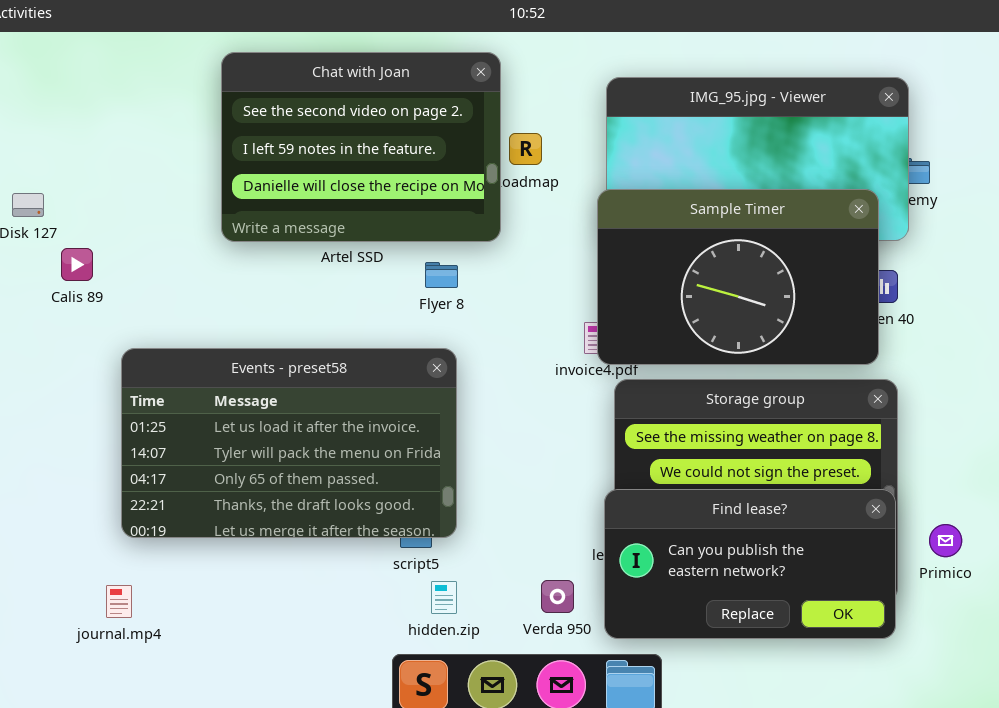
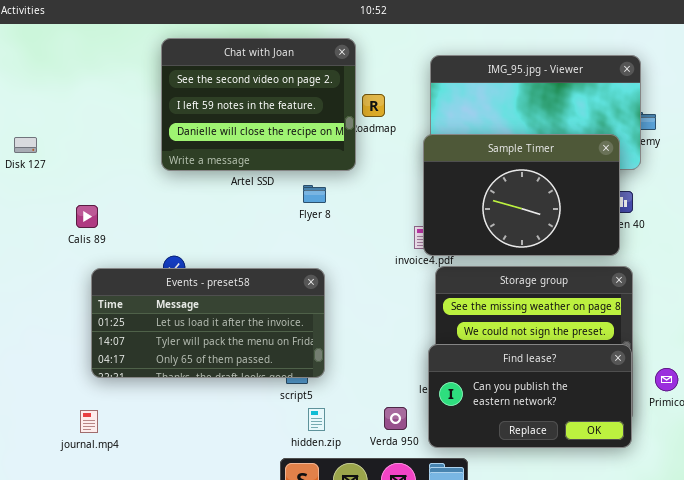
Calis 89: [61,248,93,281] -> [76,205,98,228], moved
Events - preset58: [121,348,457,538] -> [91,268,325,378], resized

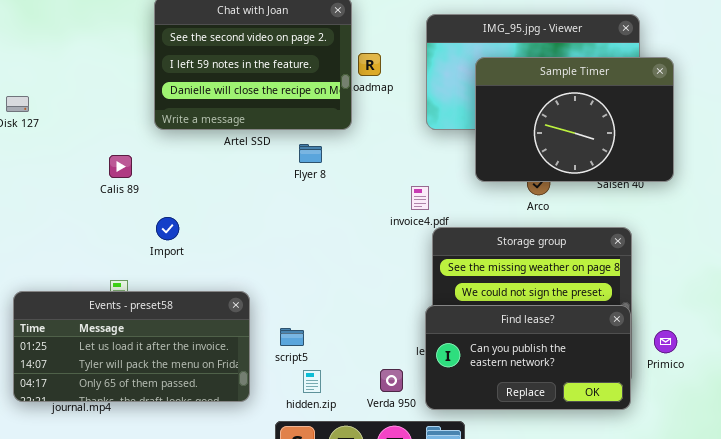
Sample Timer: [423,134,620,256] -> [475,57,674,182], moved
Calis 89: [76,205,98,228] -> [109,155,132,178], moved
Events - preset58: [91,268,325,378] -> [13,291,250,402], moved

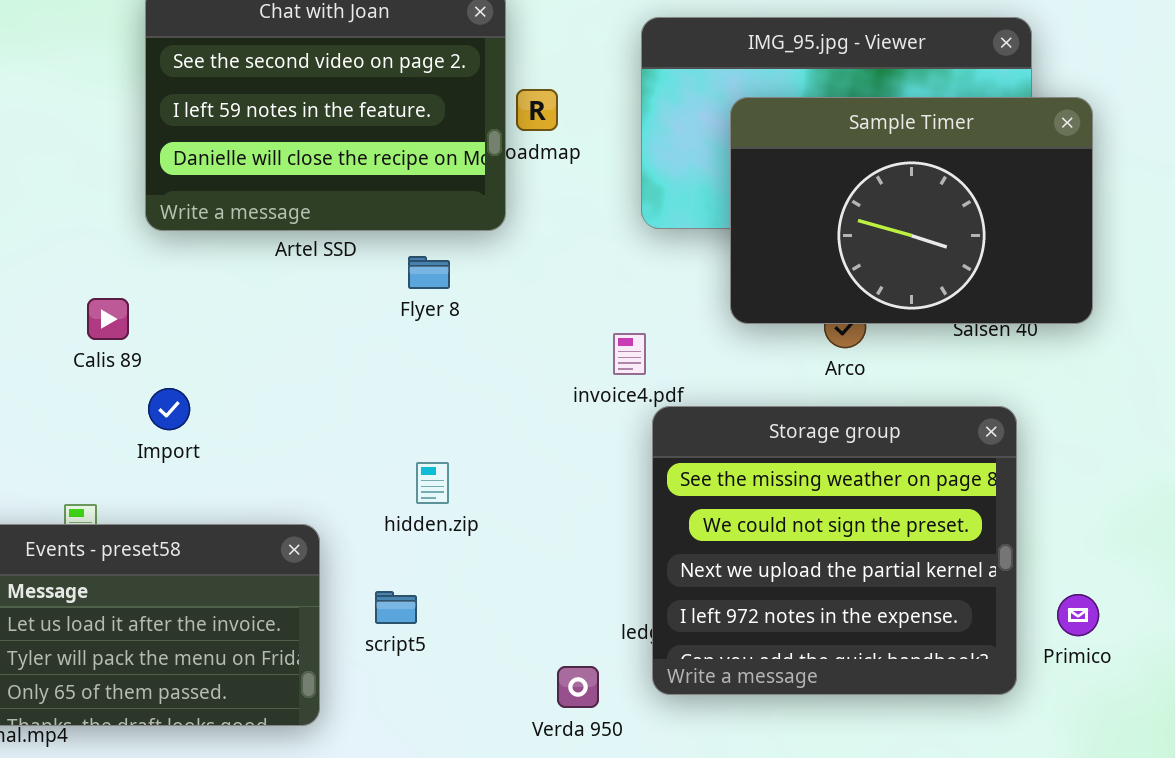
Calis 89: [109,155,132,178] -> [87,298,129,340], moved
Find lease?: [425,305,631,410] -> none, closed
hidden.zip: [303,370,321,393] -> [416,462,449,504], moved

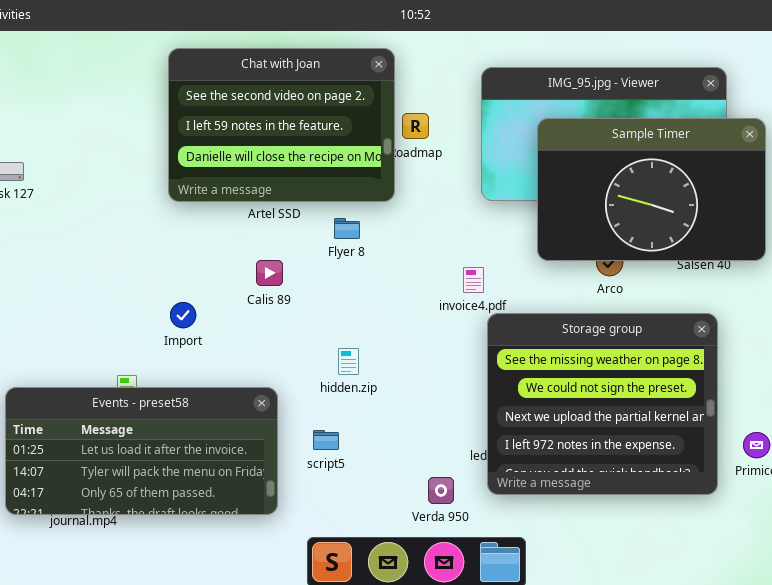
Calis 89: [87,298,129,340] -> [256,260,283,286], moved

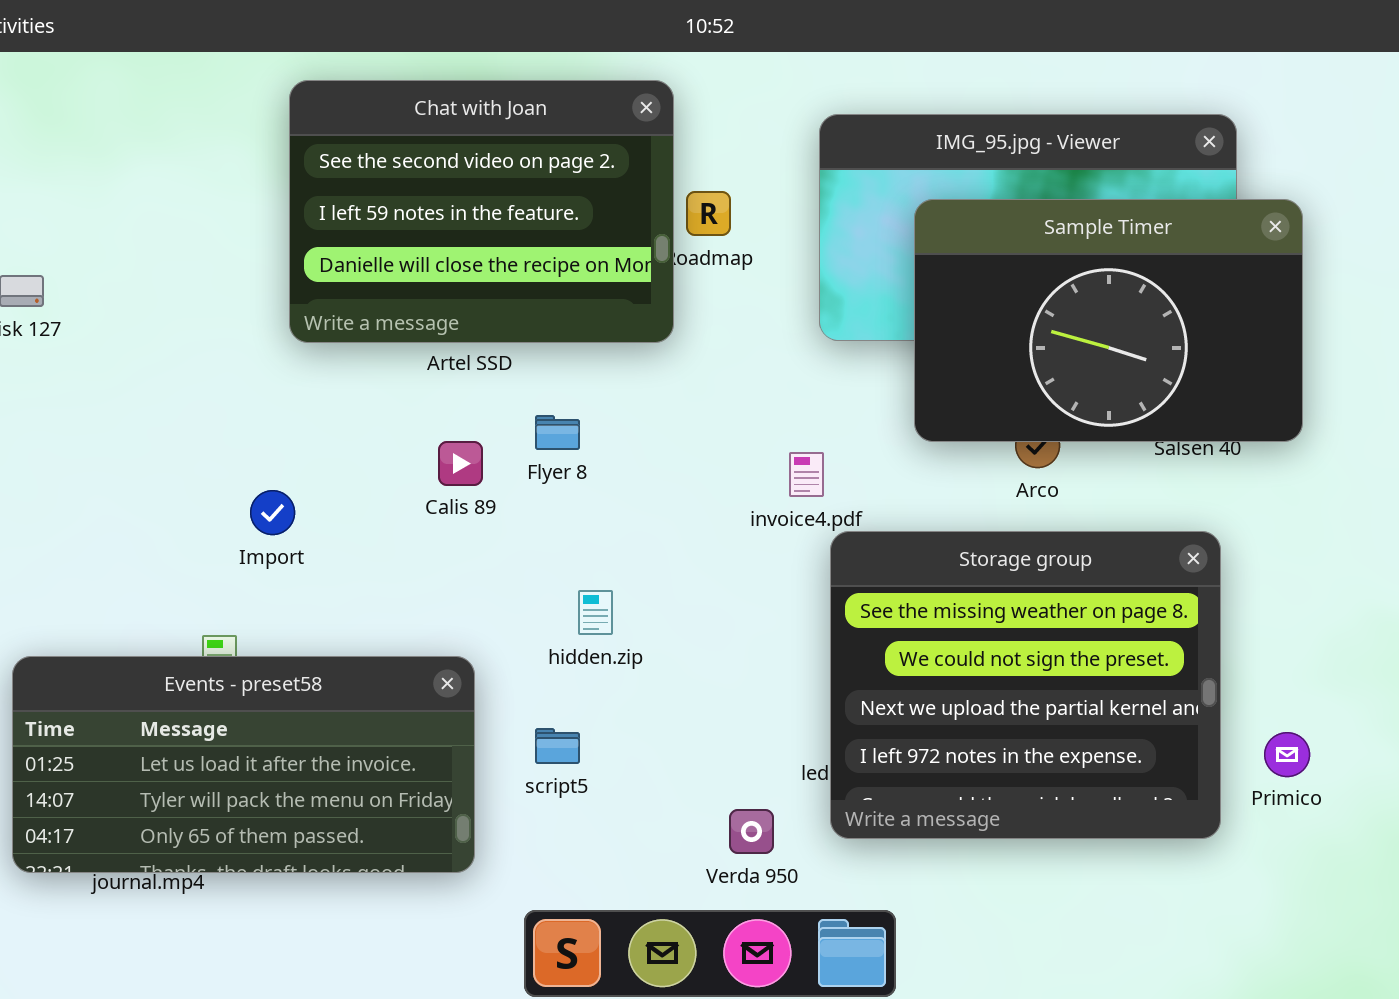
Flyer 8: [334,218,360,239] -> [535,415,580,450], moved
Import: [170,302,196,328] -> [250,490,295,535], moved

